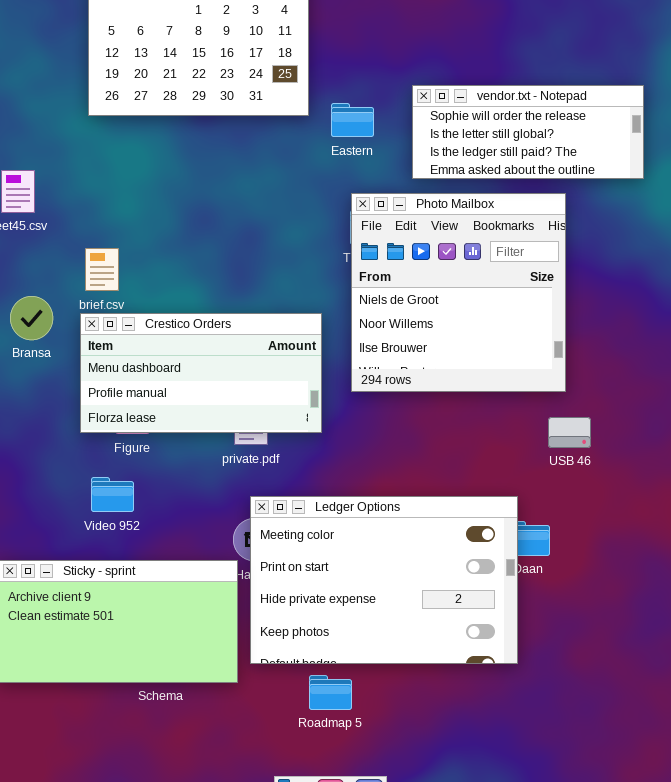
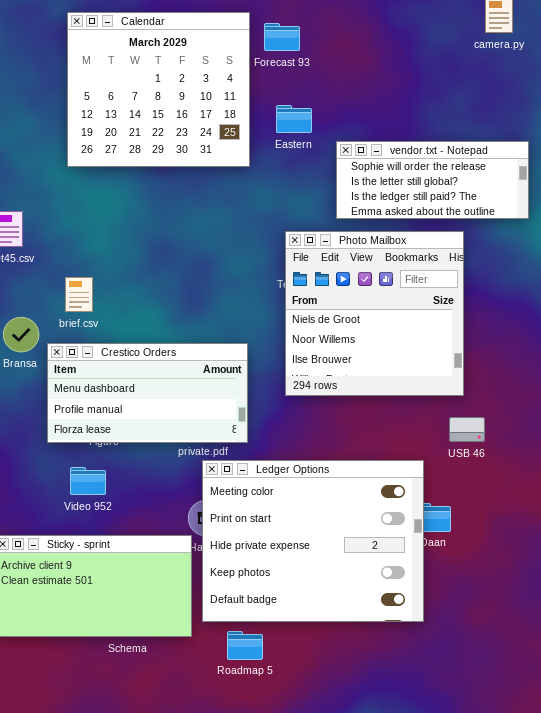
Eastern: [331,103,374,137] -> [276,105,312,133], moved
Crestico Orders: [80,313,322,433] -> [47,343,248,443], moved
Ledger Options: [250,496,518,664] -> [202,460,424,622], resized
Roadmap 5: [309,675,352,710] -> [227,631,263,660], moved

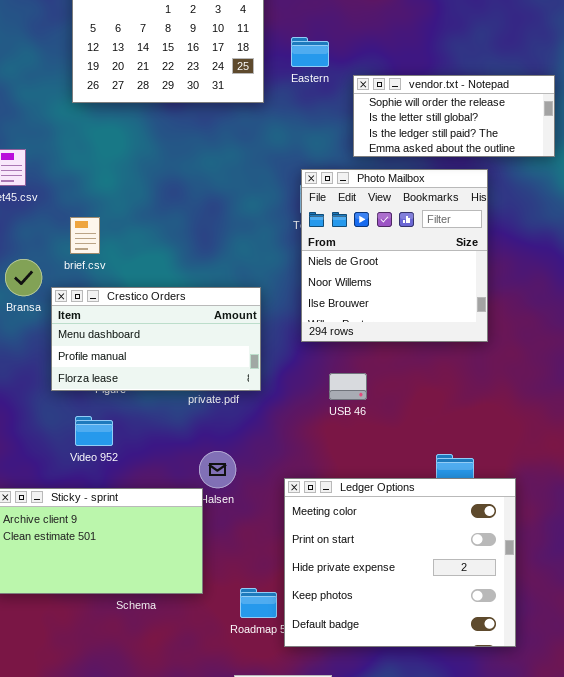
USB 46: [449,417,485,442] -> [329,373,367,400], moved
Ledger Options: [202,460,424,622] -> [284,478,516,647], moved

